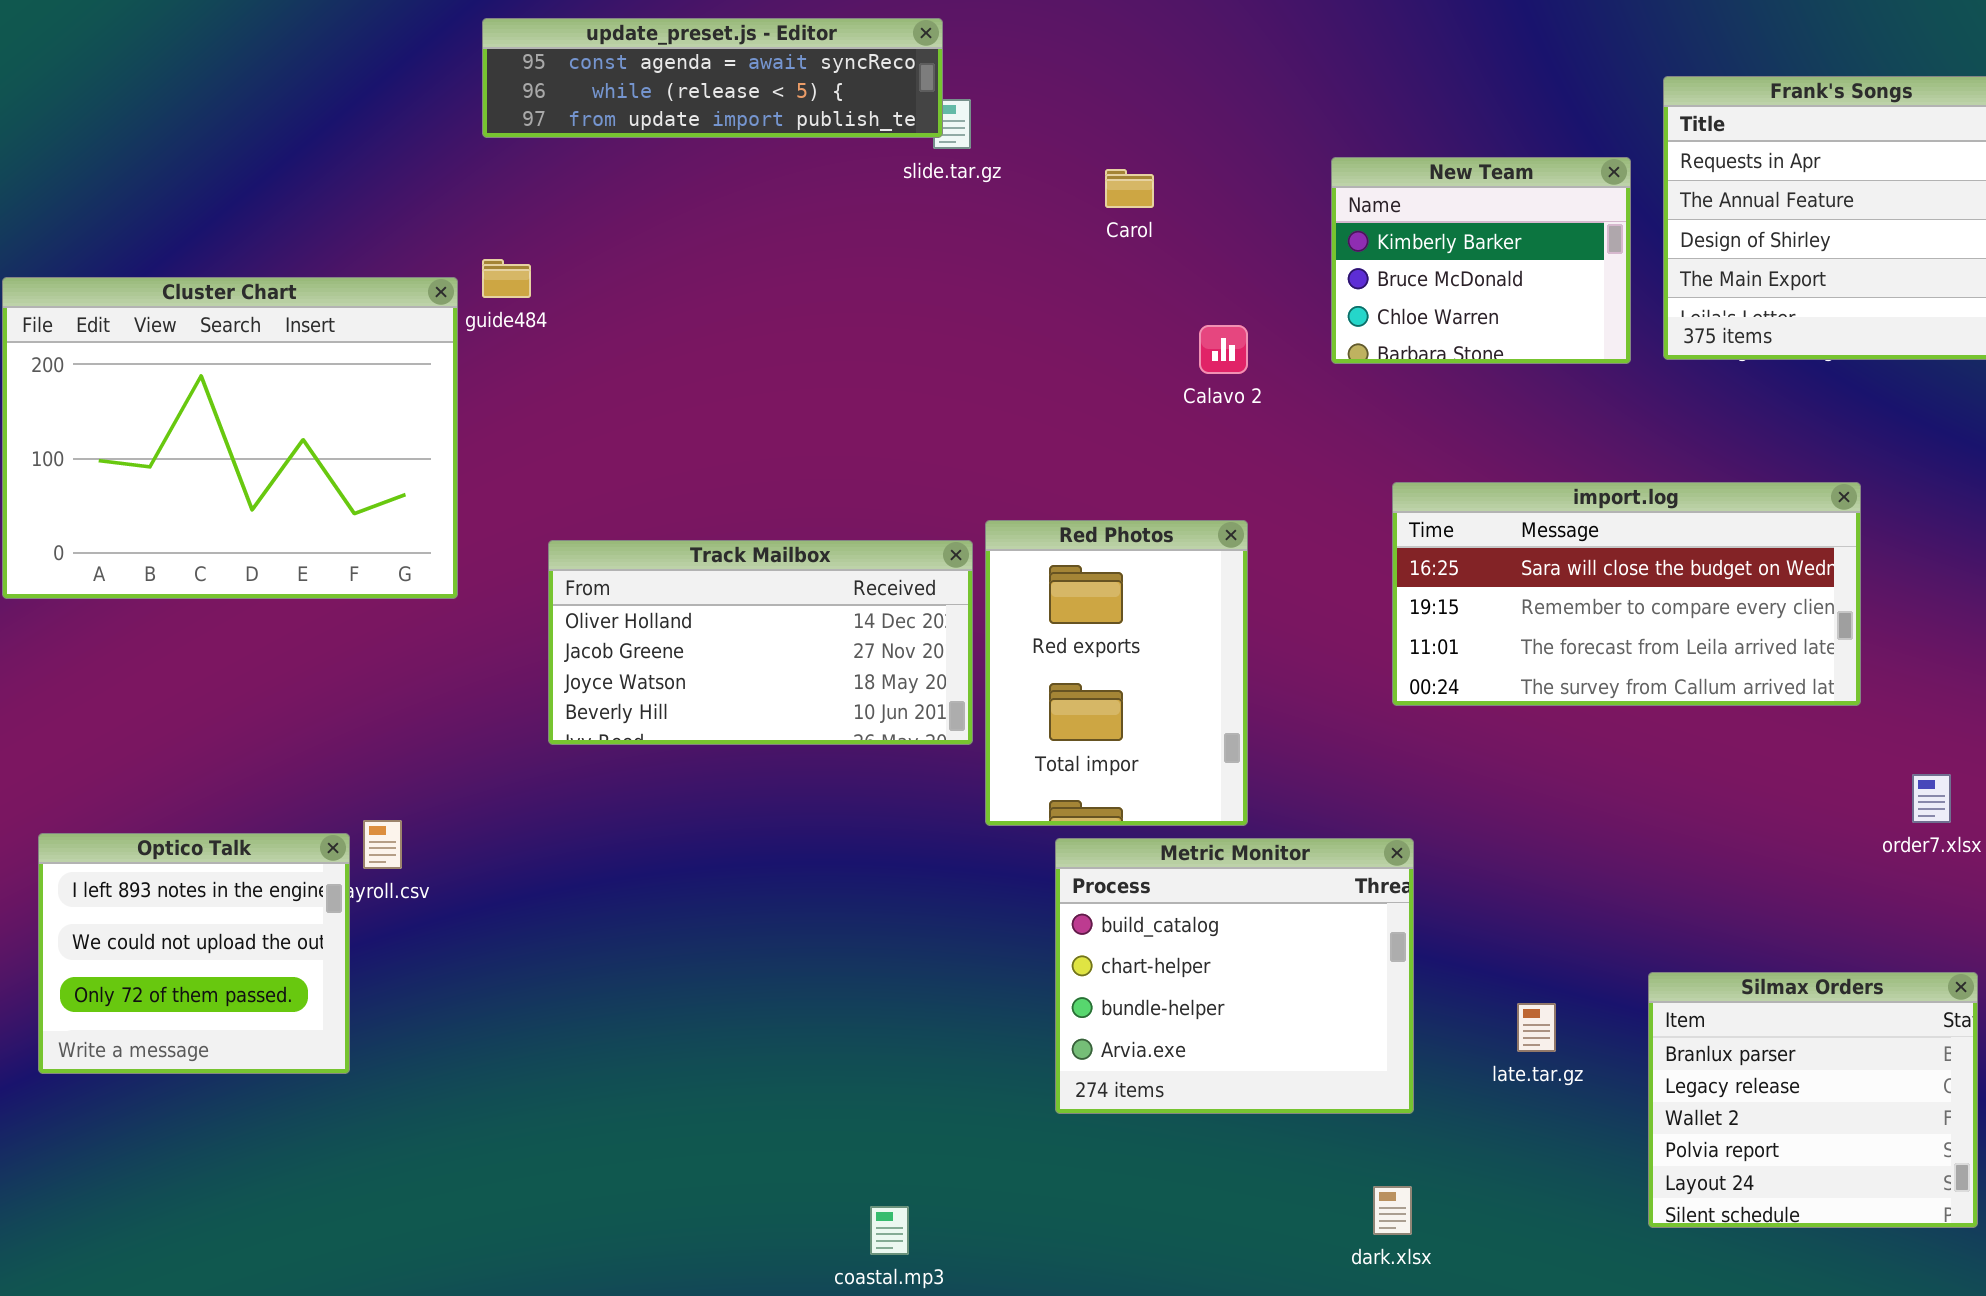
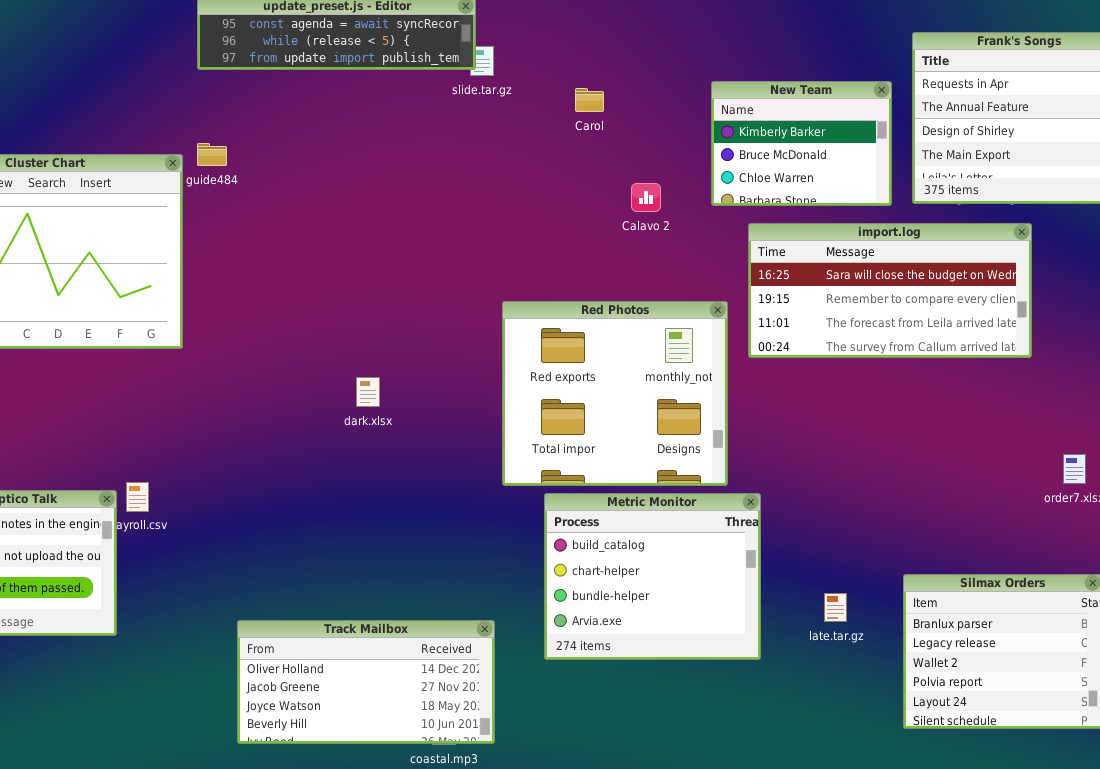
import.log: [1392,482,1861,706] -> [748,223,1032,358], moved
Red Photos: [985,520,1248,826] -> [502,301,728,486], resized
Track Mailbox: [548,540,973,745] -> [237,620,495,744], moved
dark.xlsx: [1373,1186,1412,1235] -> [356,377,380,407], moved

